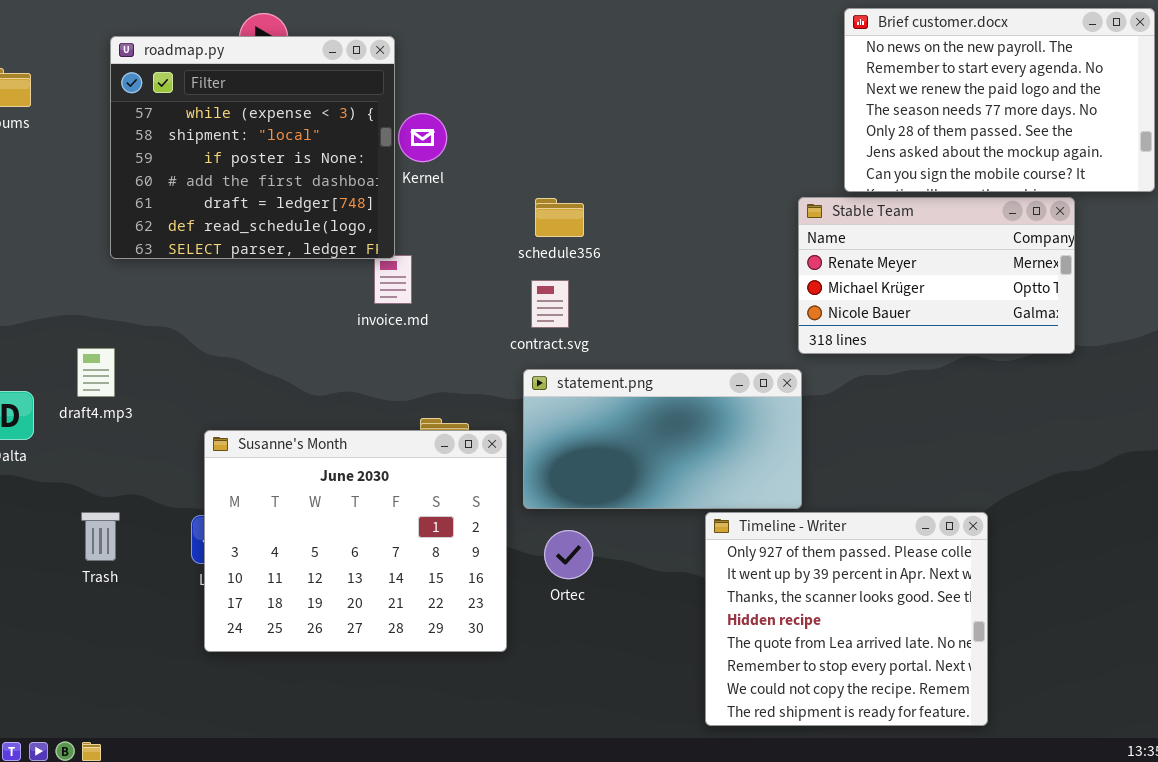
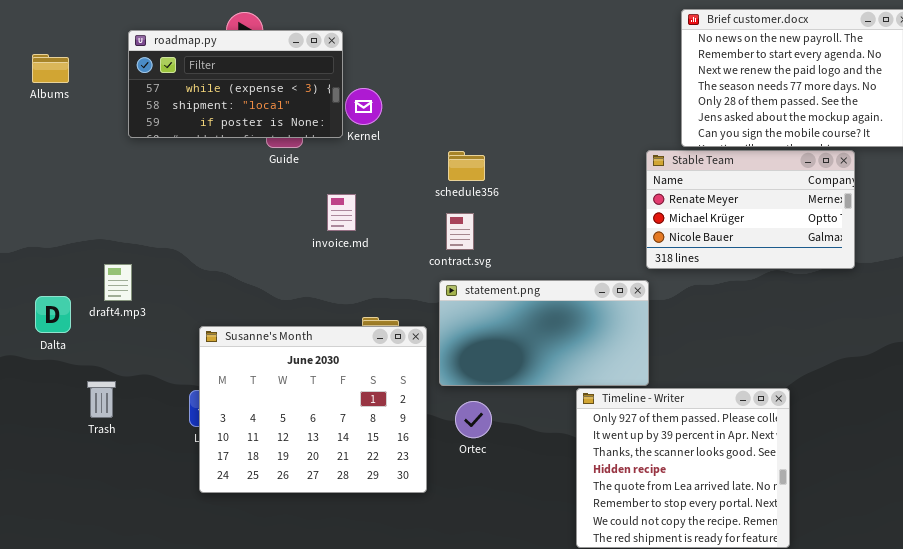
roadmap.py: [110,36,395,259] -> [128,30,343,138], resized
Trash: [81,512,120,561] -> [87,381,116,418], moved

